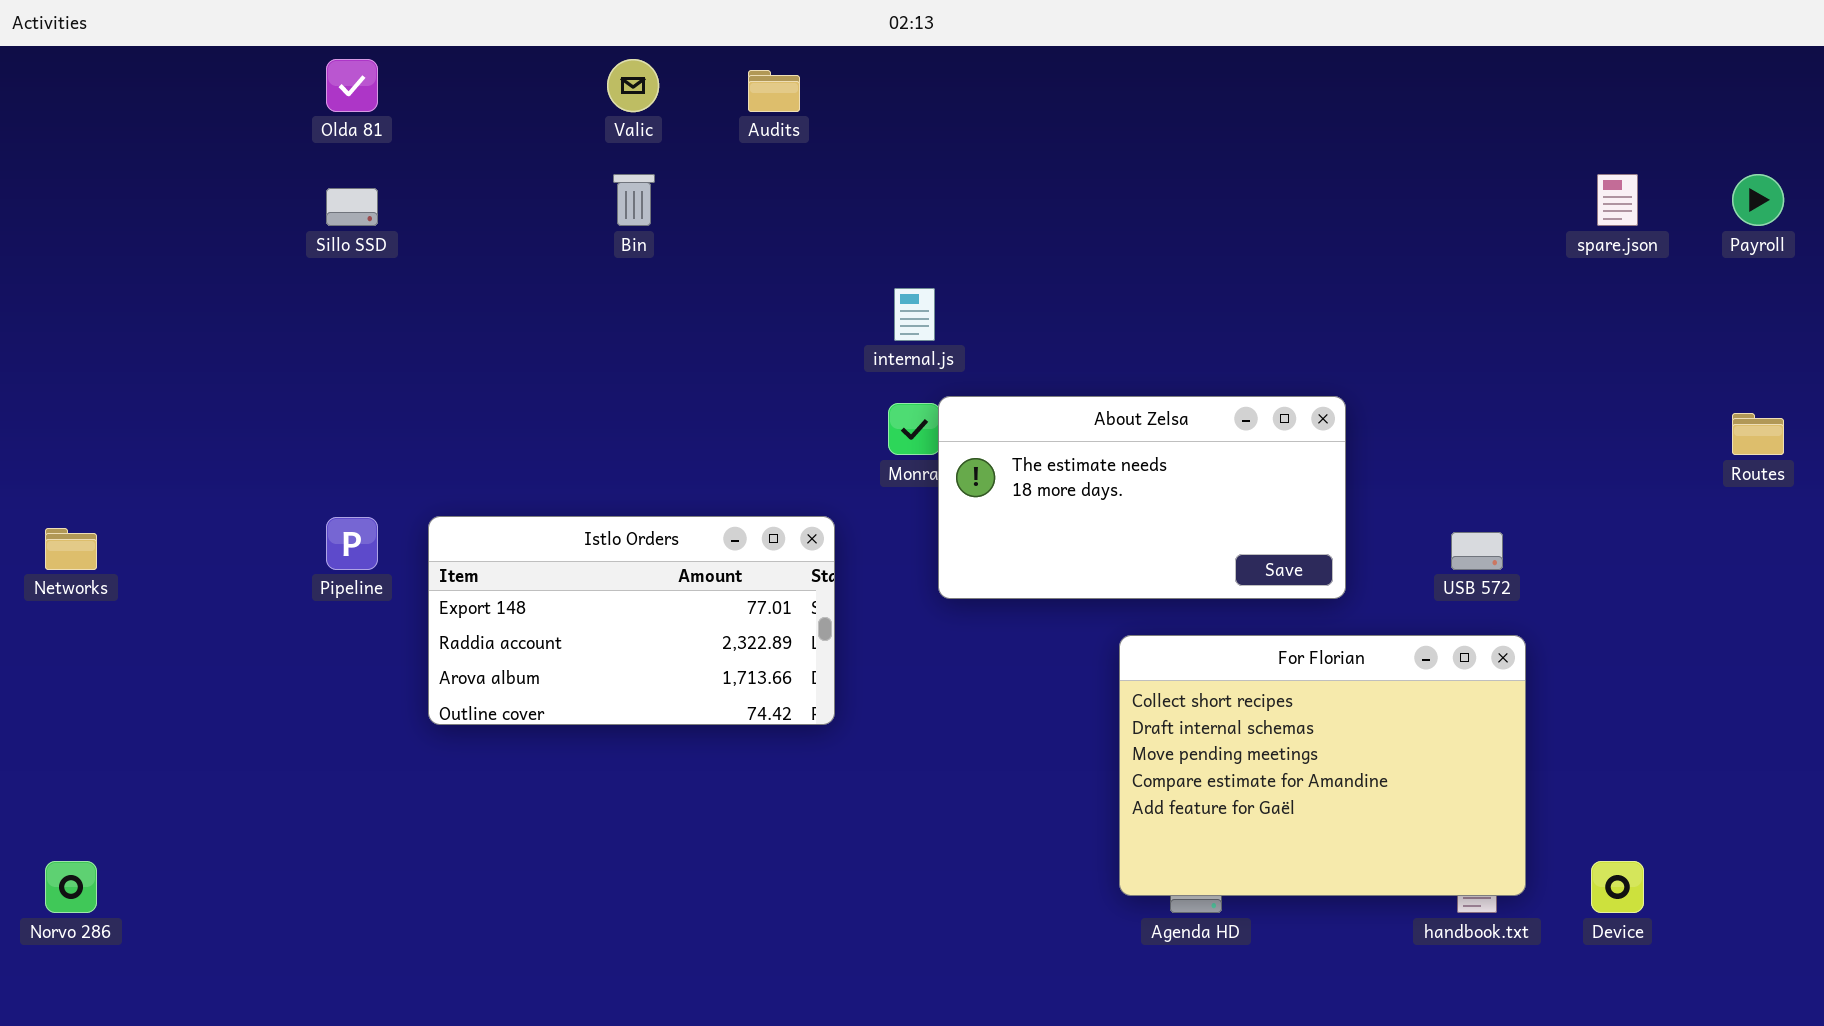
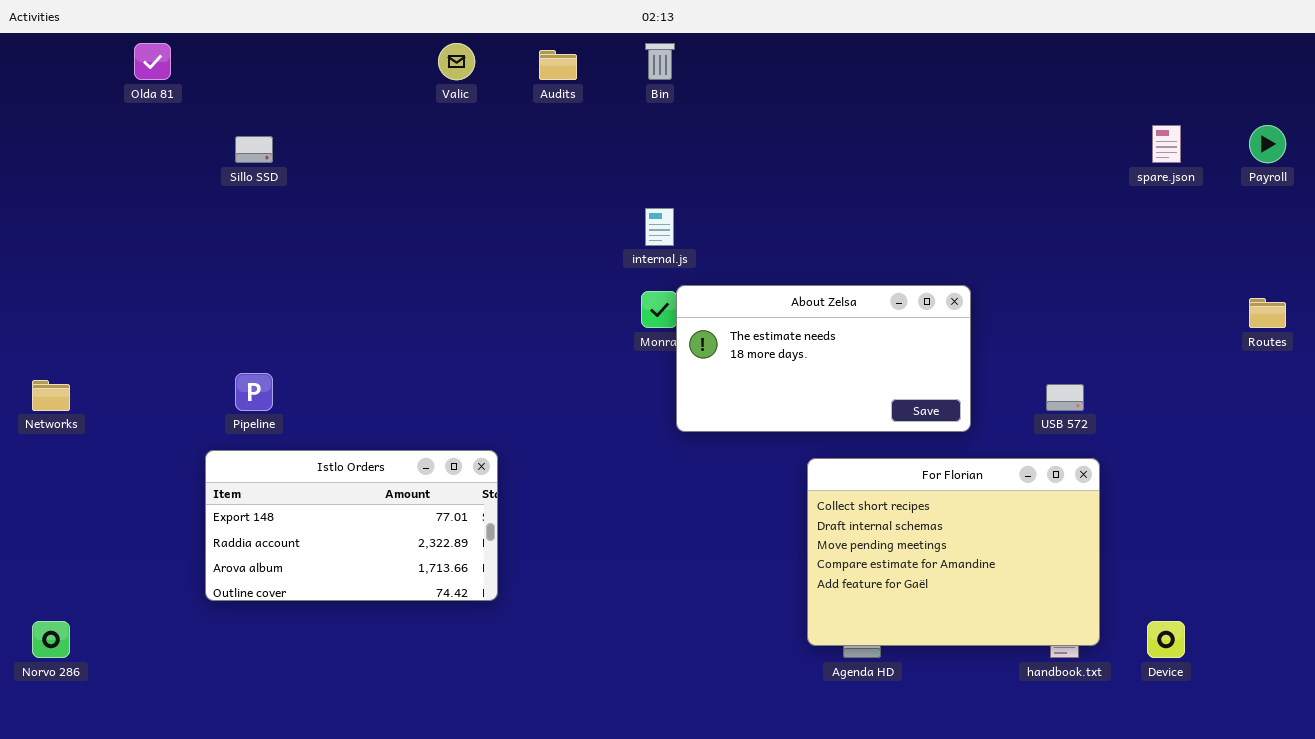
Olda 81: [326,59,378,112] -> [134,43,171,80], moved
Bin: [613,174,655,226] -> [645,43,675,80], moved
Istlo Orders: [428,516,835,725] -> [205,450,498,601], moved

